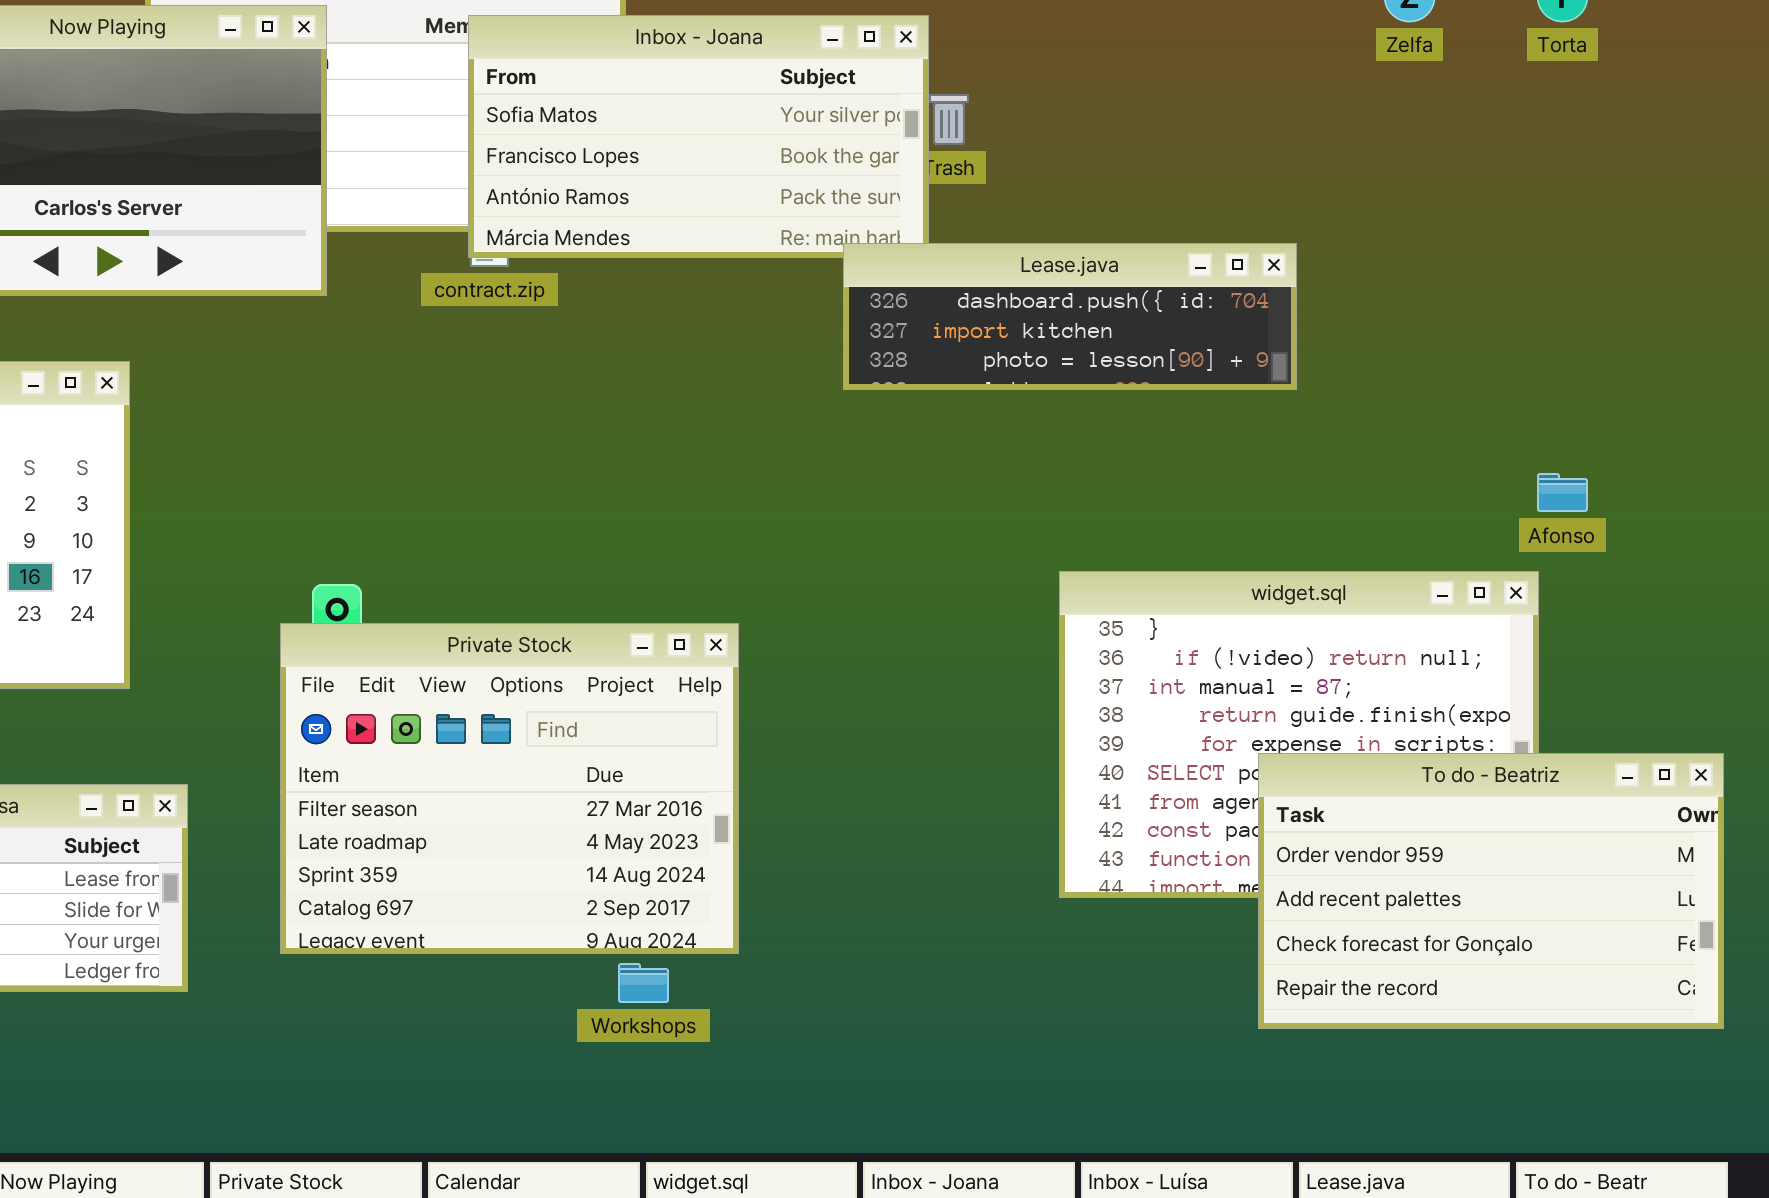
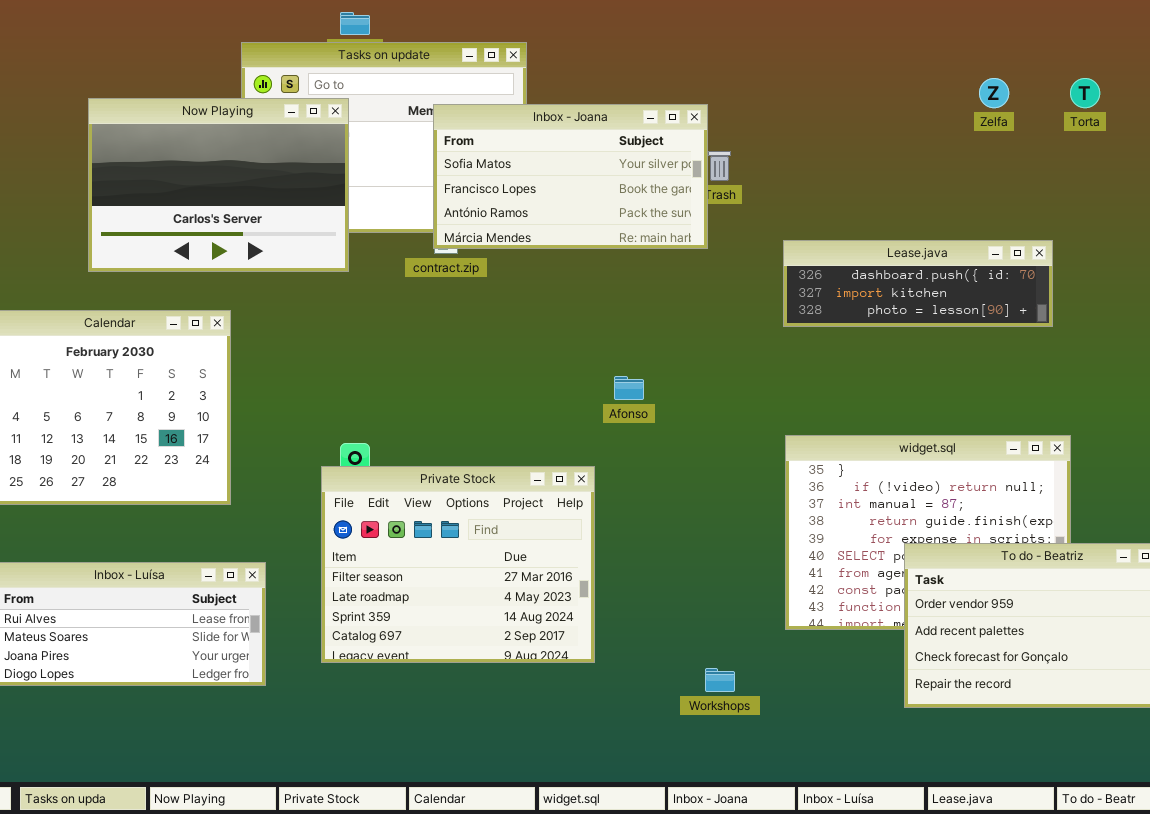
Lease.java: [843,243,1297,390] -> [783,240,1053,327], moved
Afonso: [1537,473,1588,512] -> [614,376,644,400], moved
Workshops: [618,963,669,1003] -> [705,668,735,692], moved

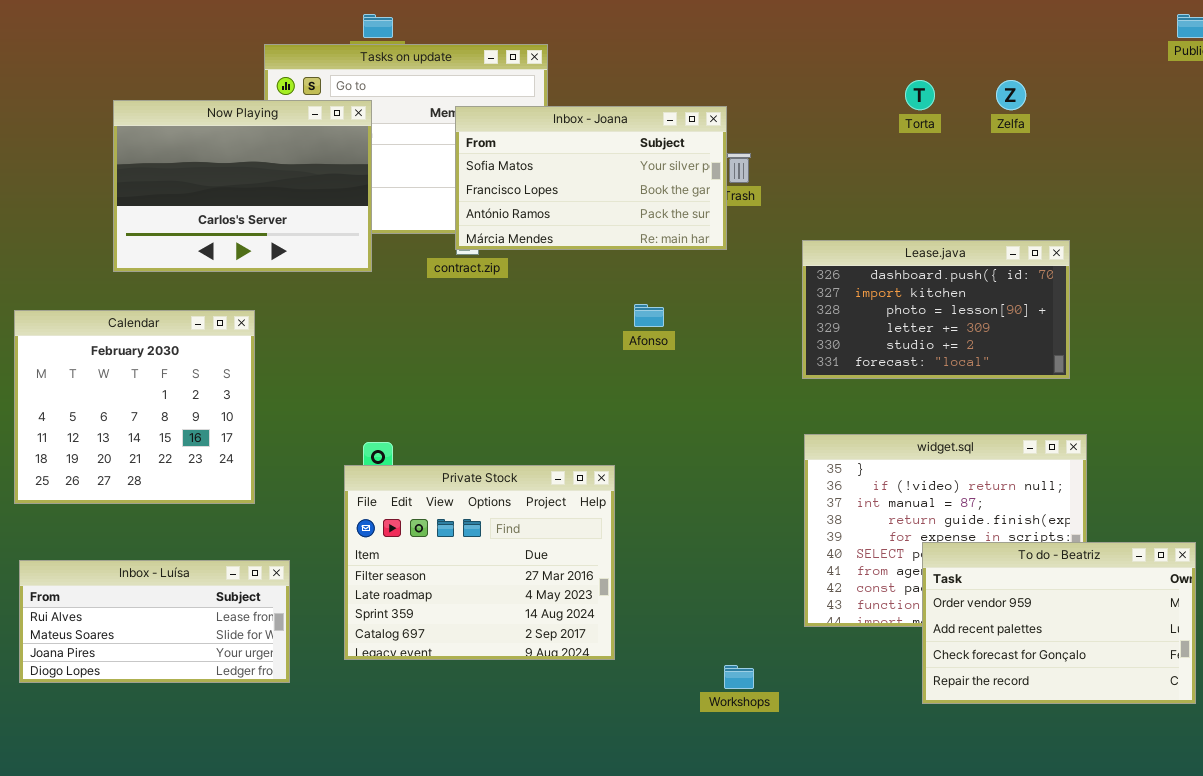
Torta: [1070,78,1100,108] -> [905,80,935,110], moved
Lease.java: [783,240,1053,327] -> [802,240,1070,379], resized
Afonso: [614,376,644,400] -> [634,304,664,327], moved

